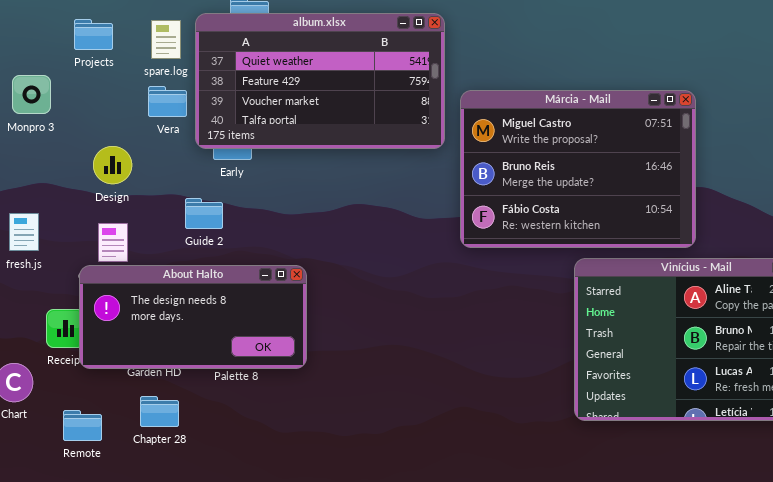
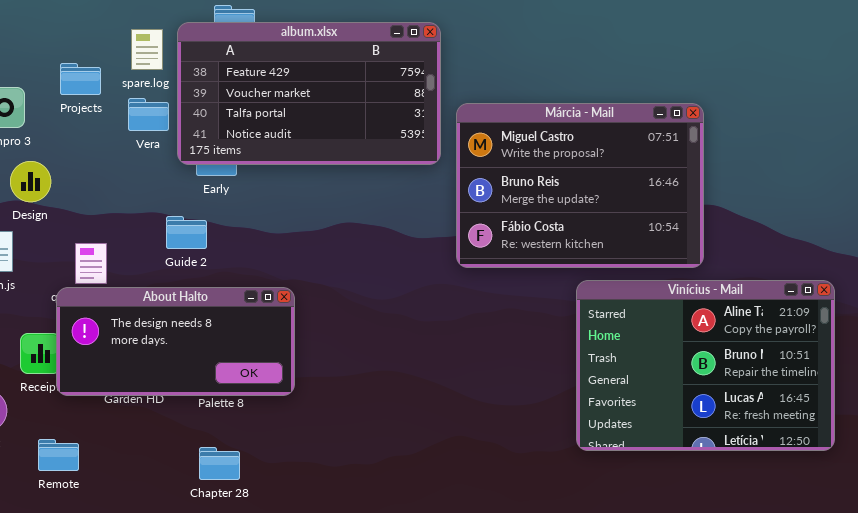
album.xlsx: [195,13,445,149] -> [177,22,441,165], scrolled down 1 row
Projects: [74,19,113,50] -> [60,63,101,95], moved
Design: [93,146,132,184] -> [10,161,51,202], moved
Chapter 28: [140,396,179,427] -> [199,447,240,480], moved

